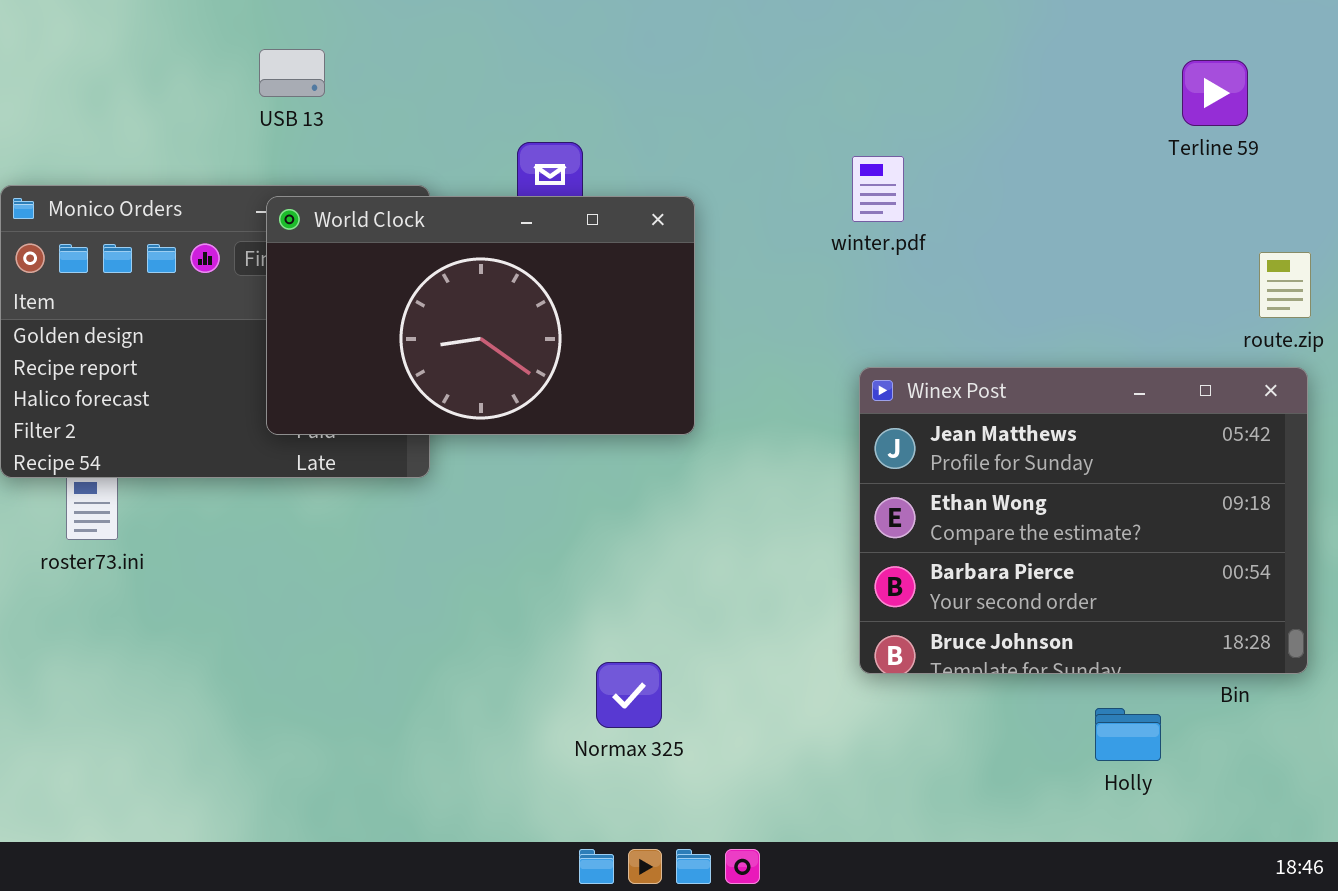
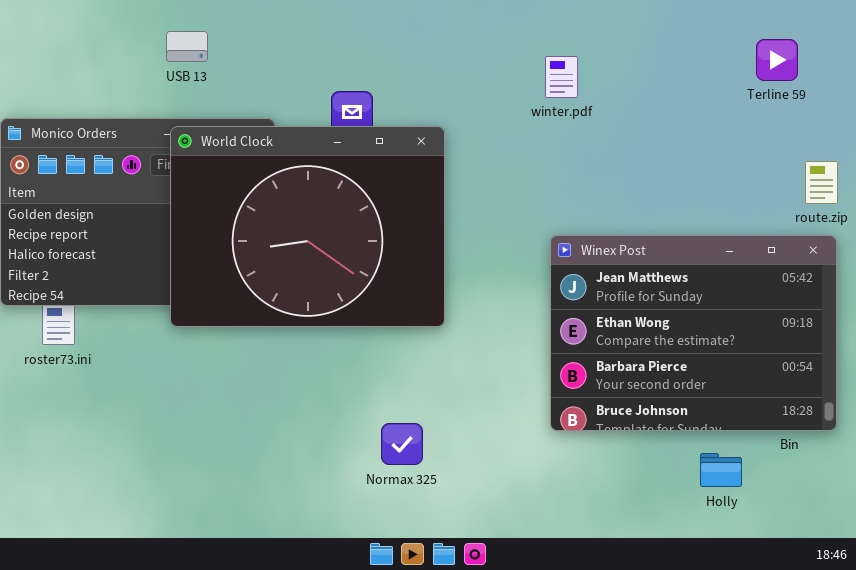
winter.pdf: [852,156,904,222] -> [545,56,578,98], moved
World Clock: [266,196,695,435] -> [170,126,445,327], resized

